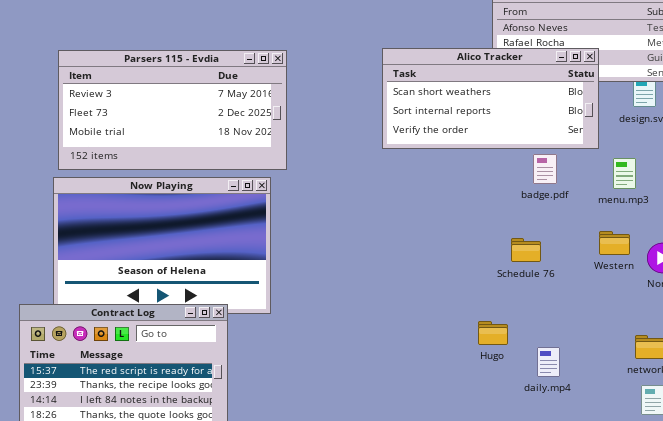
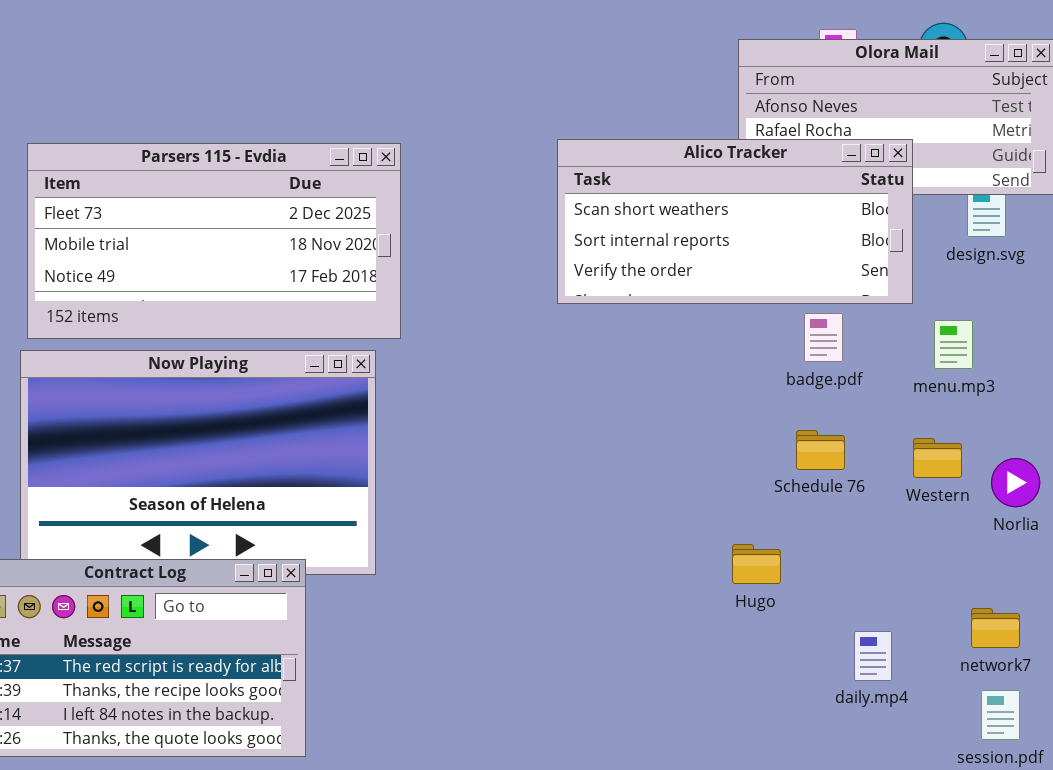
Parsers 115 - Evdia: [58,50,287,170] -> [27,143,401,339], scrolled down 1 row
Schedule 76: [511,238,541,262] -> [796,430,845,470], moved
Hugo: [478,321,508,345] -> [732,544,781,584], moved
daily.mp4: [537,347,560,377] -> [854,631,892,681], moved

